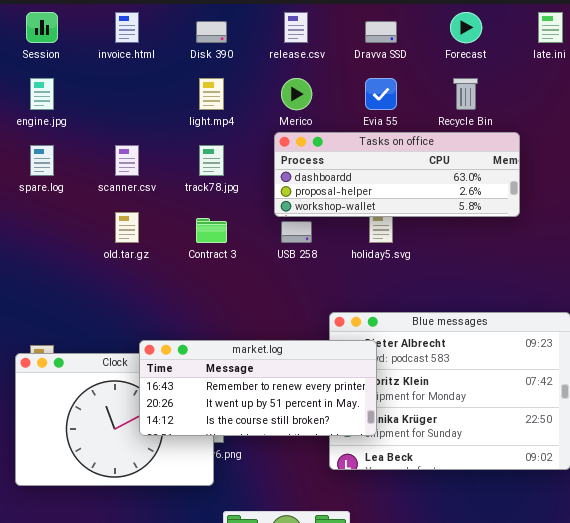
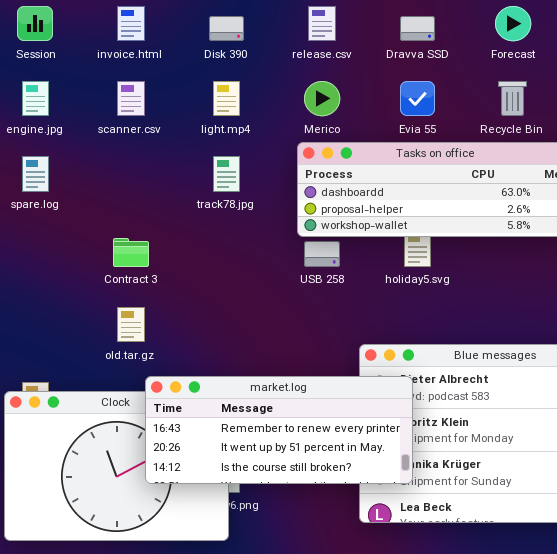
scanner.csv: [115,145,139,176] -> [117,81,145,116], moved
old.tar.gz: [115,212,139,243] -> [117,307,145,342], moved
Contract 3: [196,218,227,243] -> [113,238,149,267], moved

